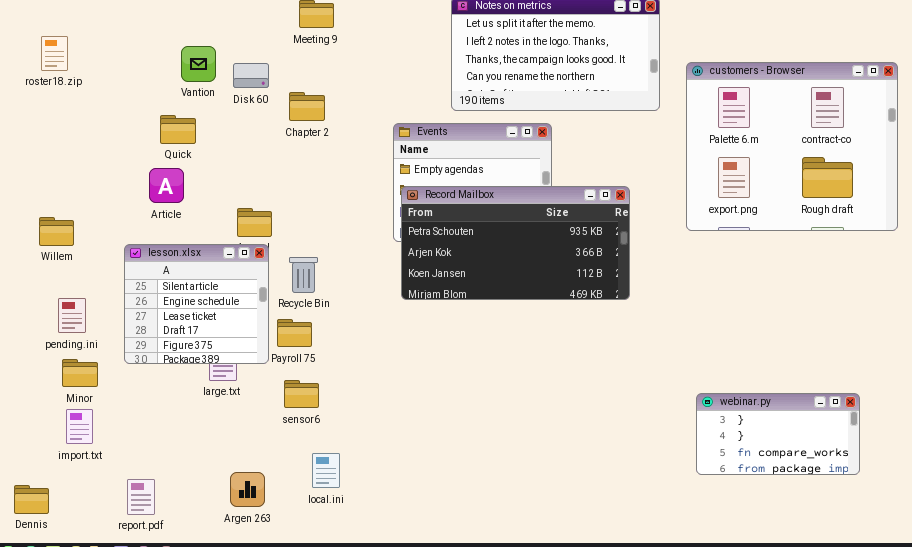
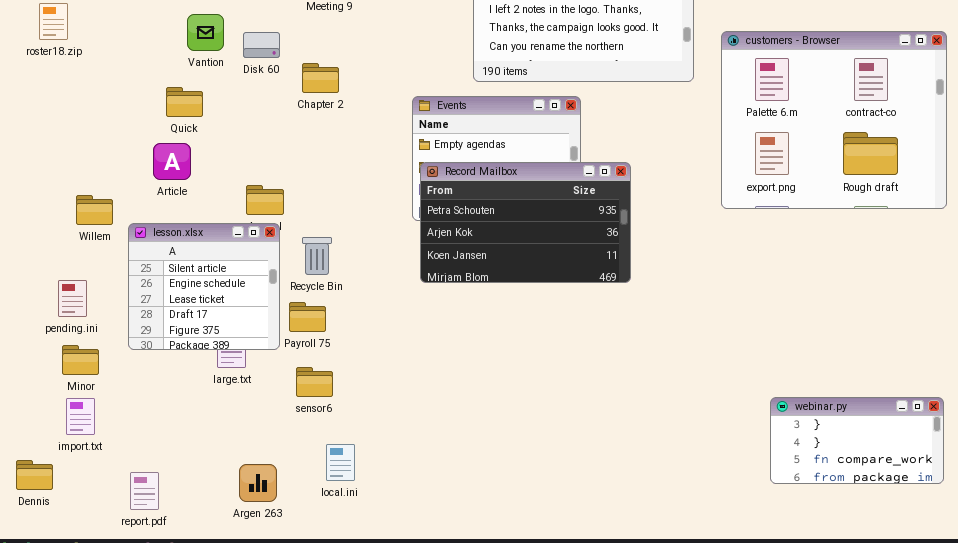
Record Mailbox: [401,186,630,300] -> [420,162,631,283], resized
Willem: [39,217,74,246] -> [76,195,113,225], moved
webinar.py: [696,393,860,475] -> [770,397,944,484], moved
Dennis: [14,485,49,514] -> [16,460,53,490], moved

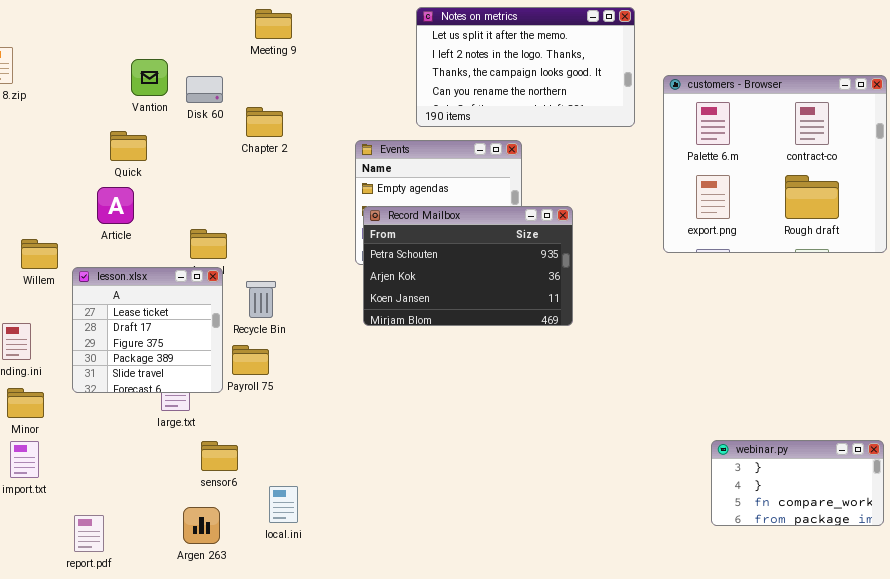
lesson.xlsx: [128,223,280,350] -> [72,267,223,393], scrolled down 2 rows
sensor6: [296,367,333,397] -> [201,441,238,471], moved

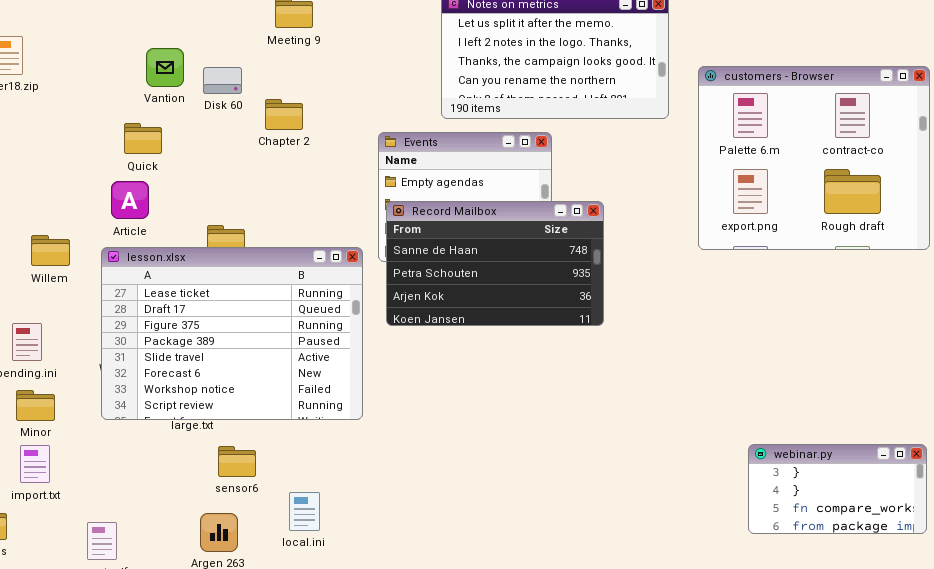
Record Mailbox: [363,206,573,326] -> [386,201,604,326], scrolled up 1 row
lesson.xlsx: [72,267,223,393] -> [101,247,363,420], moved, resized

